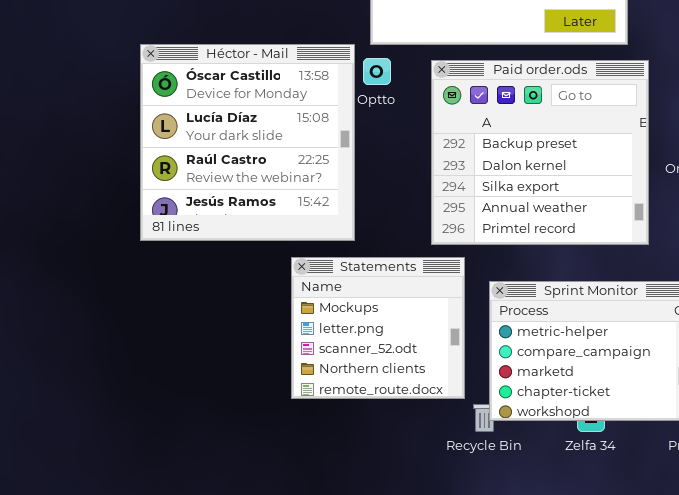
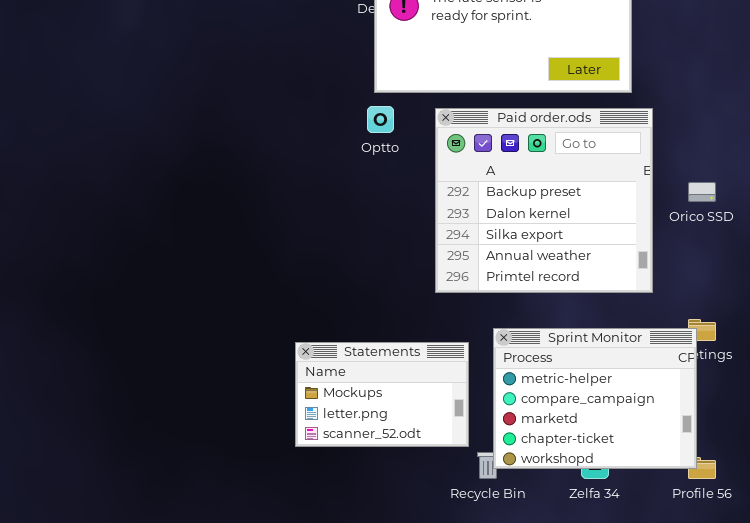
Héctor - Mail: [140,44,355,241] -> none, closed
Statements: [291,257,465,399] -> [295,342,469,447], resized

